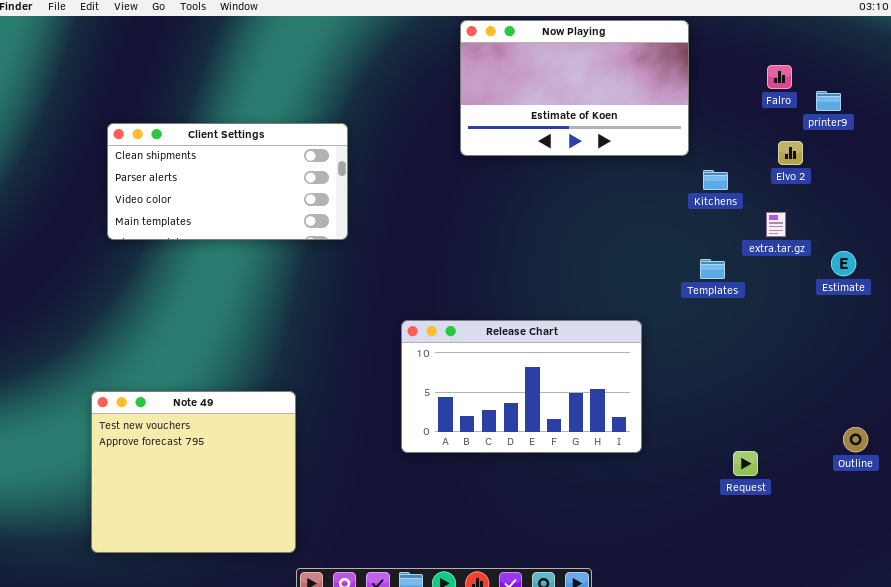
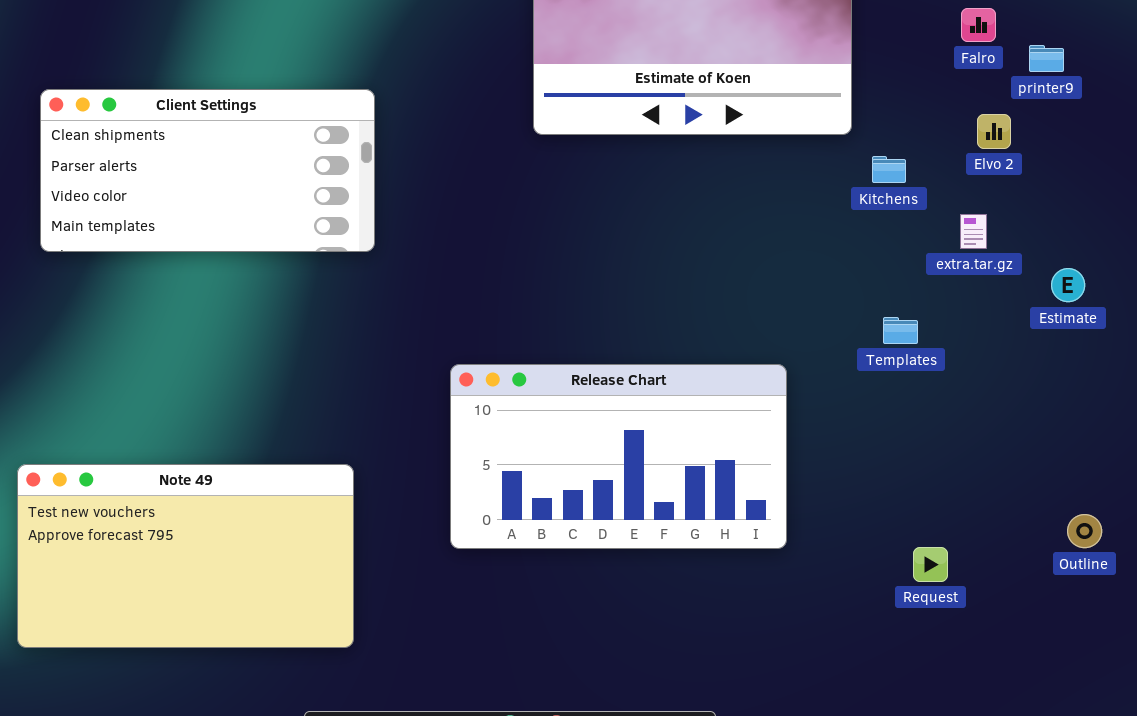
Templates: [700,259,725,279] -> [883,317,918,344], moved
Note 49: [91,391,296,553] -> [17,464,354,648], resized

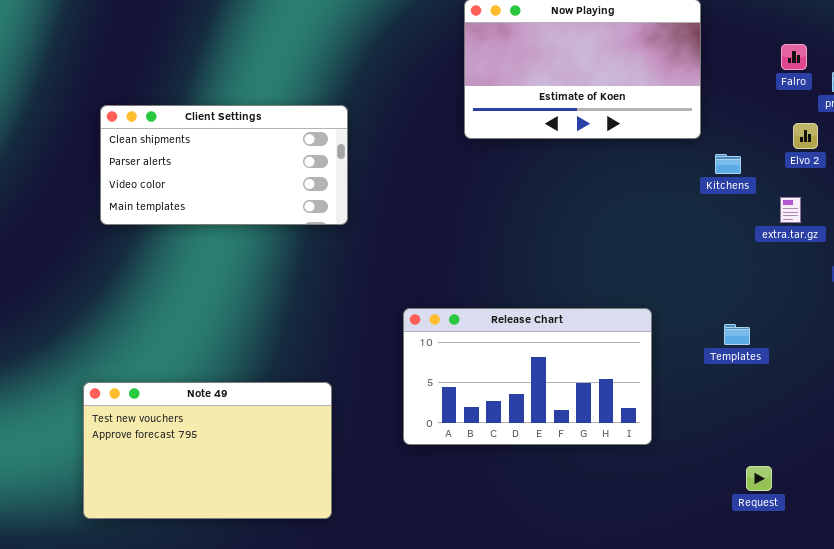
Templates: [883,317,918,344] -> [724,324,750,345], moved
Request: [913,547,948,582] -> [746,466,772,491], moved

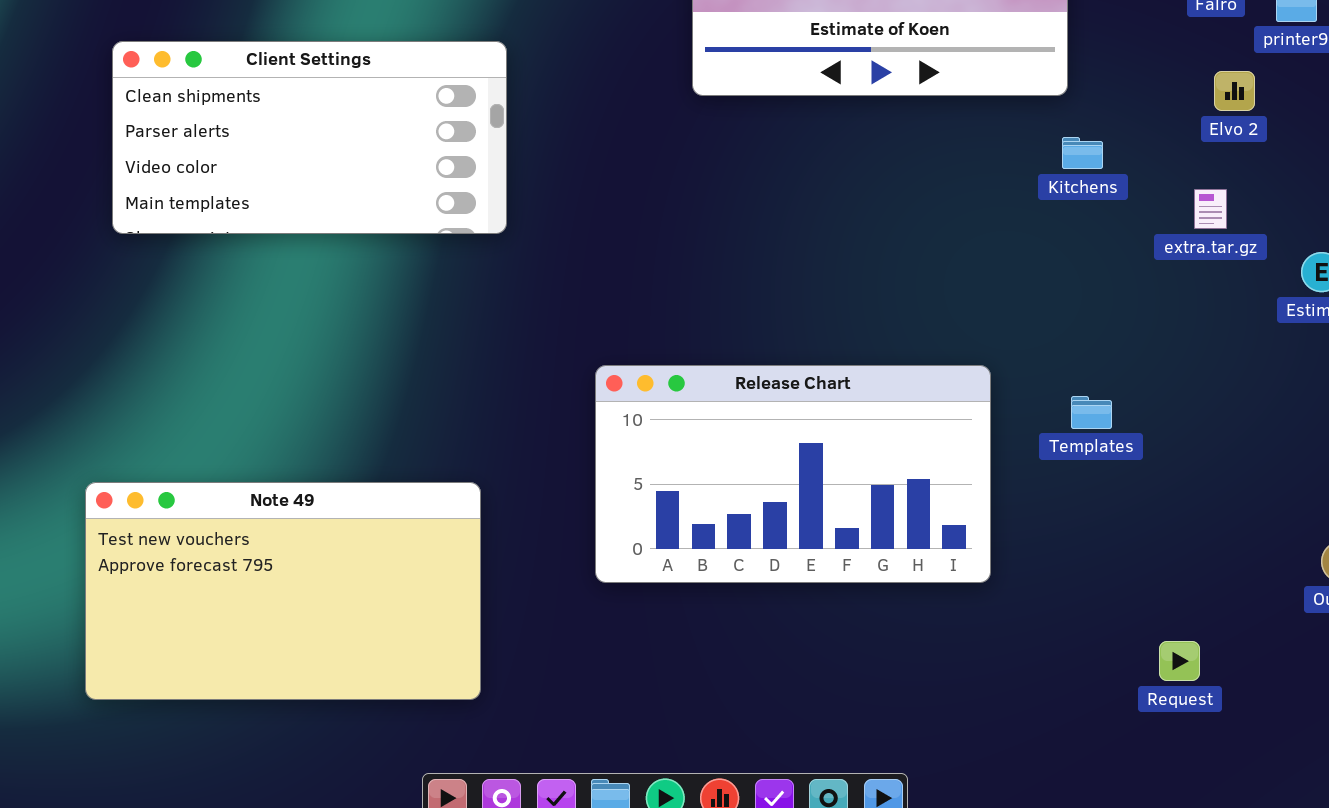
Kitchens: [715,154,741,174] -> [1062,137,1103,169], moved
Templates: [724,324,750,345] -> [1071,396,1112,429], moved
Request: [746,466,772,491] -> [1159,641,1200,681], moved

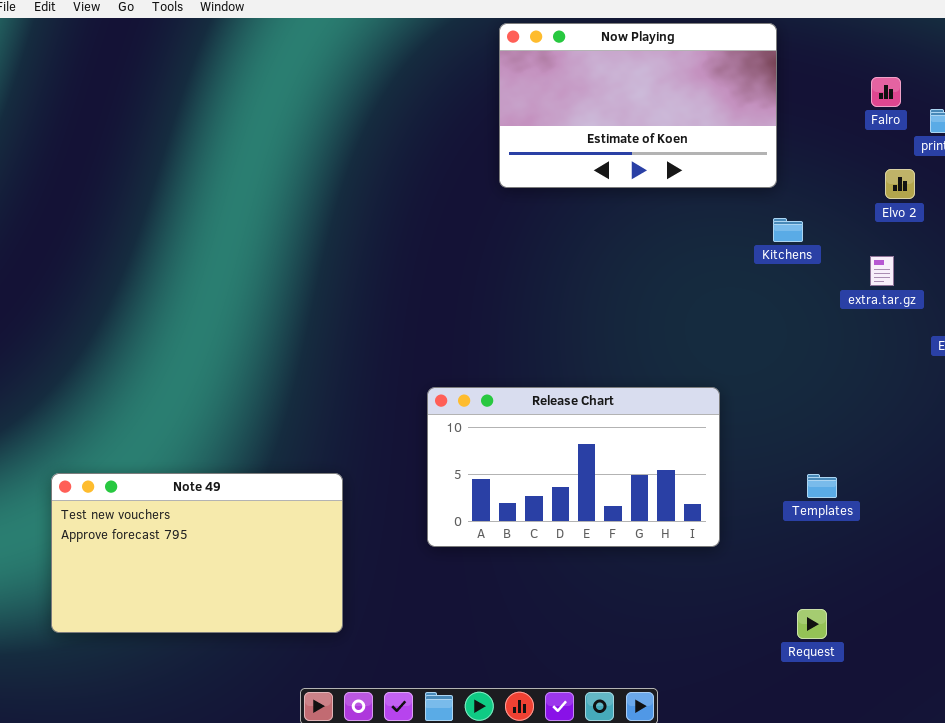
Client Settings: [112,41,507,234] -> none, closed
Templates: [1071,396,1112,429] -> [807,474,837,498], moved
Request: [1159,641,1200,681] -> [797,609,827,639], moved

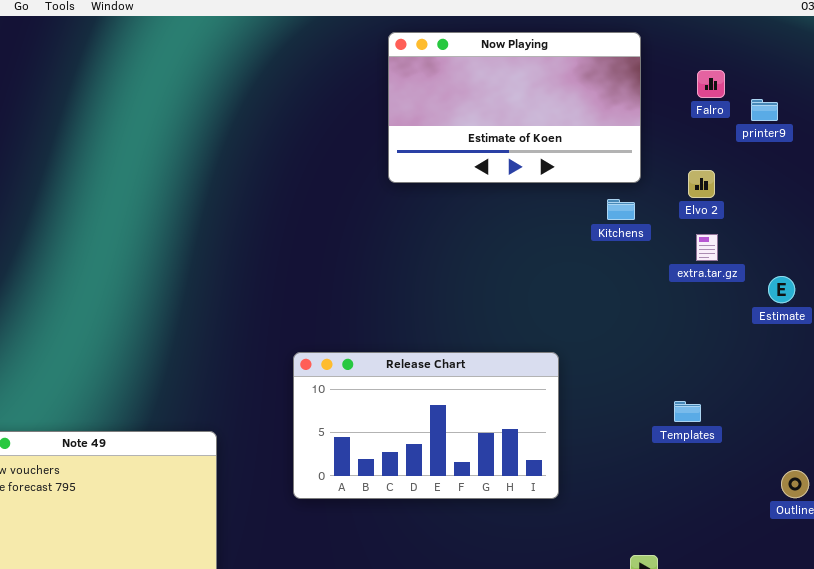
Now Playing: [499,23,777,188] -> [388,32,641,183], moved
Elvo 2: [885,169,915,199] -> [688,170,715,198], moved
Templates: [807,474,837,498] -> [674,401,701,422], moved

